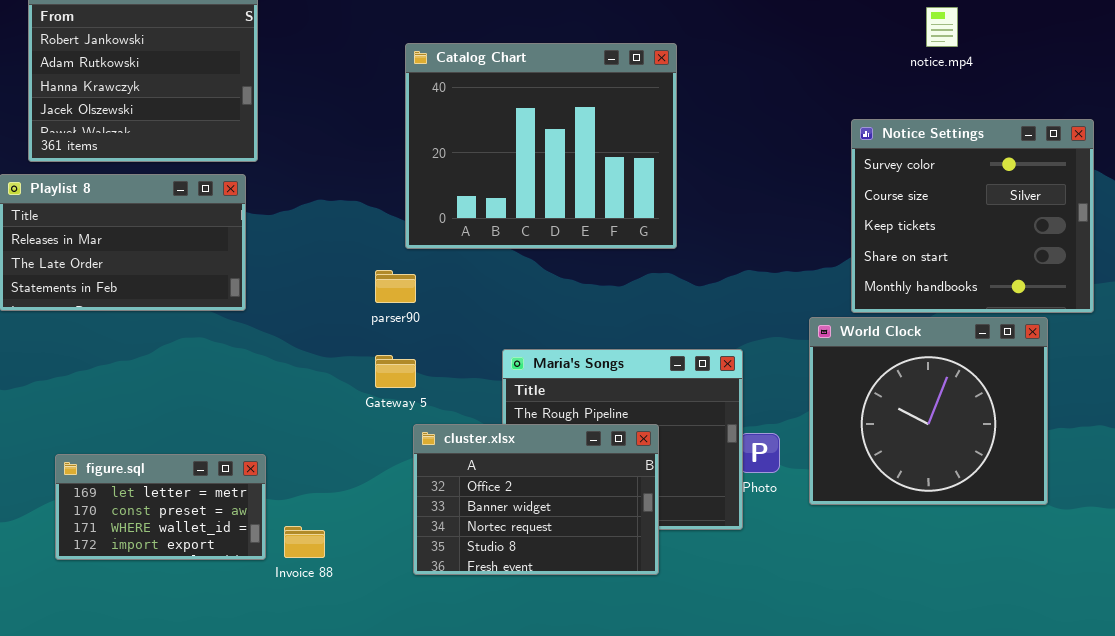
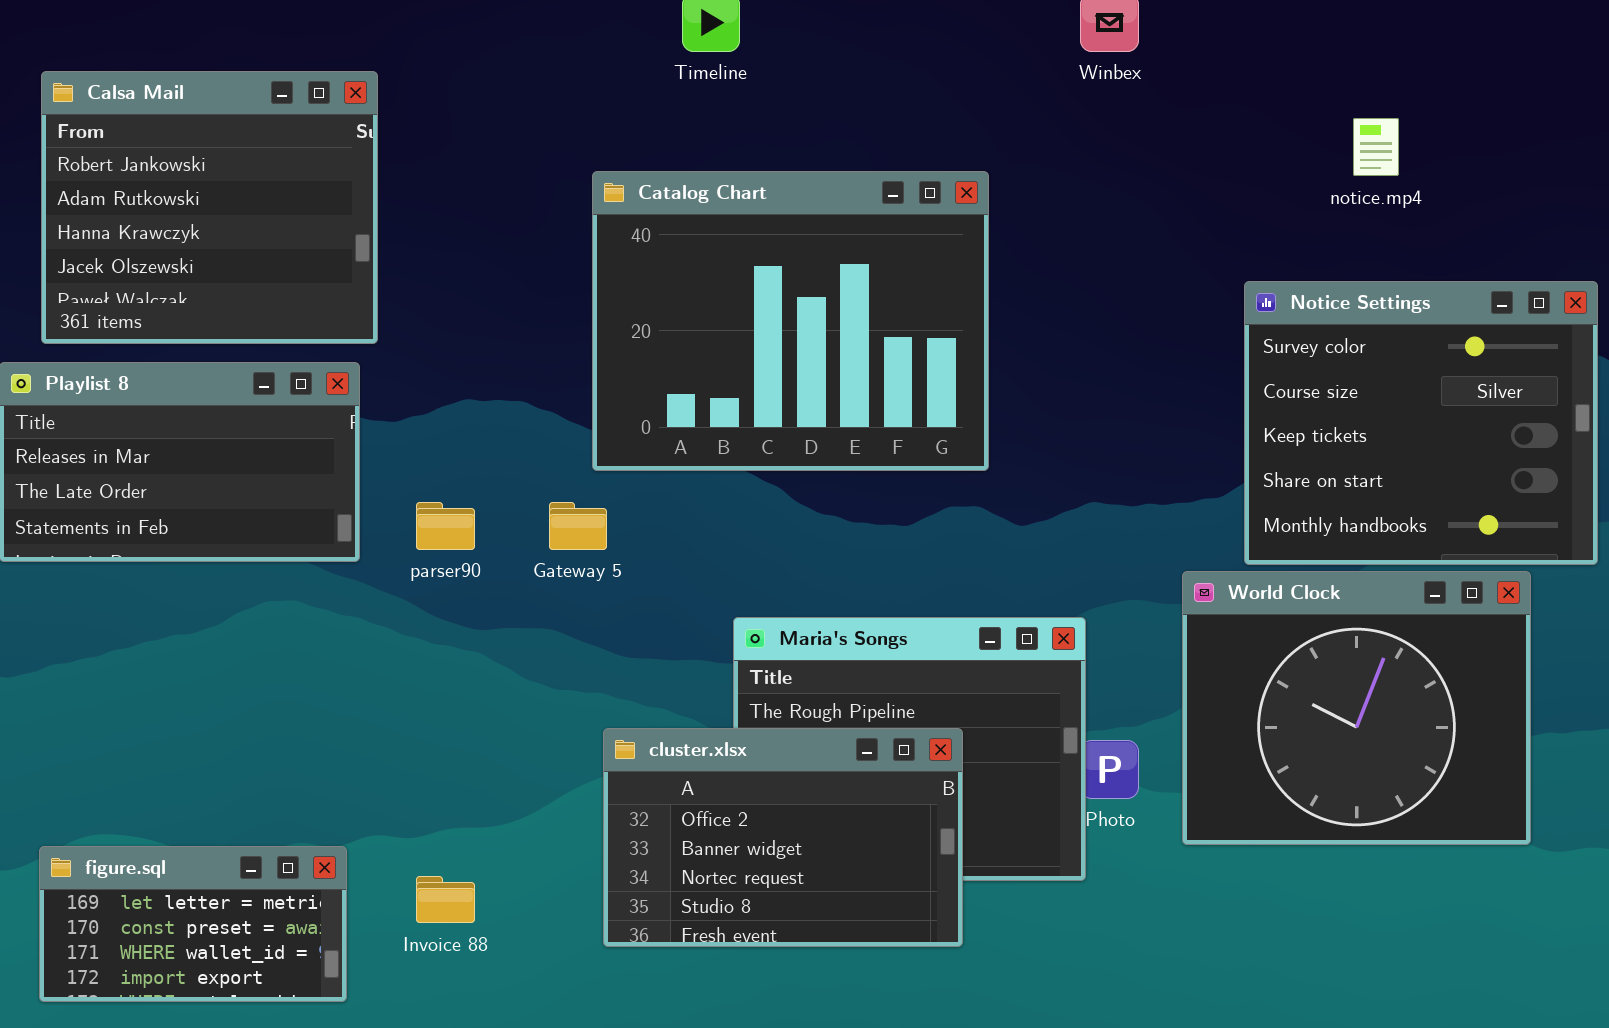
parser90: [375,270,416,303] -> [416,502,475,550], moved
Gateway 5: [375,355,416,388] -> [549,502,607,550], moved
figure.sql: [55,454,266,560] -> [39,846,347,1002], moved

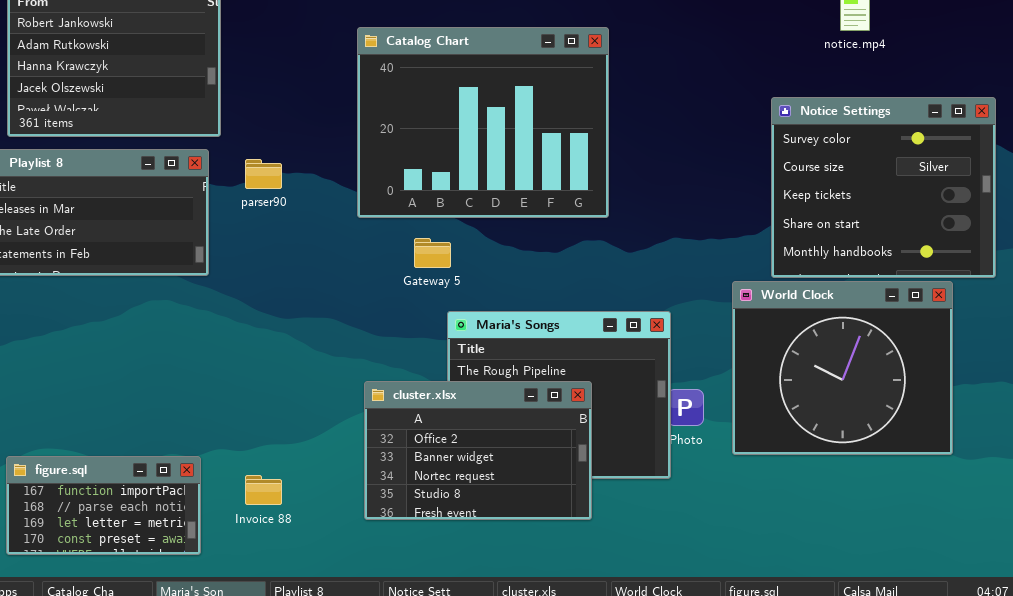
parser90: [416,502,475,550] -> [245,159,282,189], moved
Gateway 5: [549,502,607,550] -> [414,238,451,268], moved
figure.sql: [39,846,347,1002] -> [6,456,201,555], scrolled up 2 rows

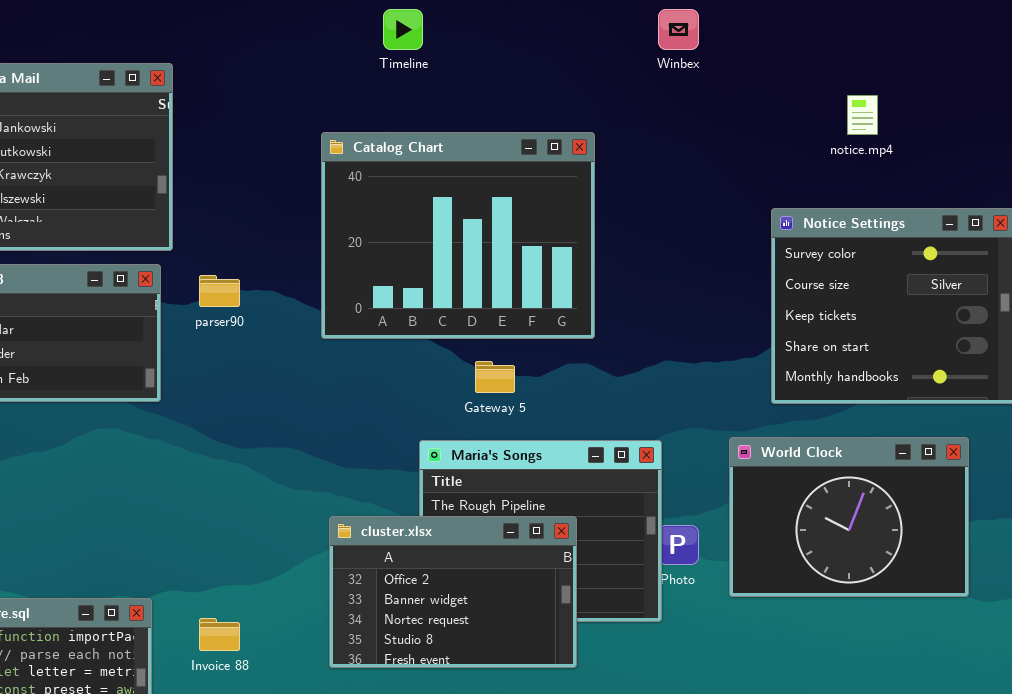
Gateway 5: [414,238,451,268] -> [475,361,515,393], moved
World Clock: [732,281,953,455] -> [729,437,969,597], resized

